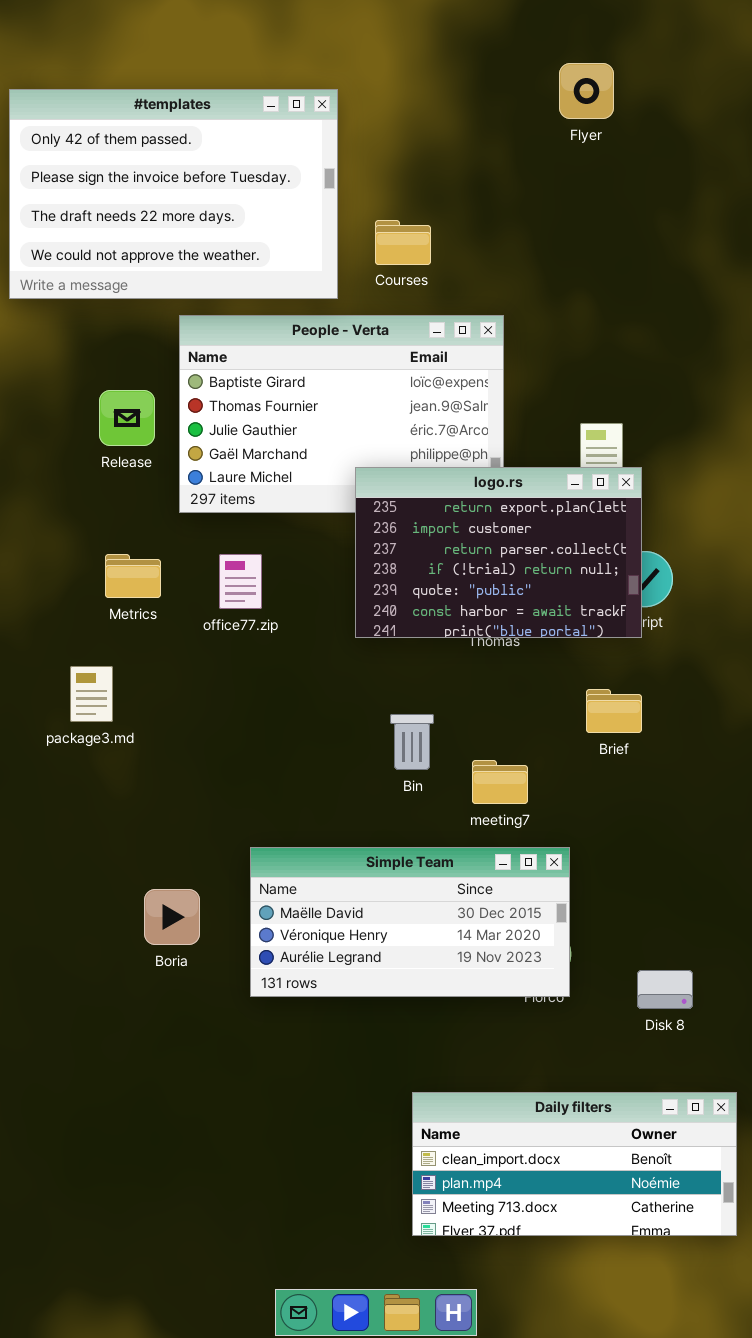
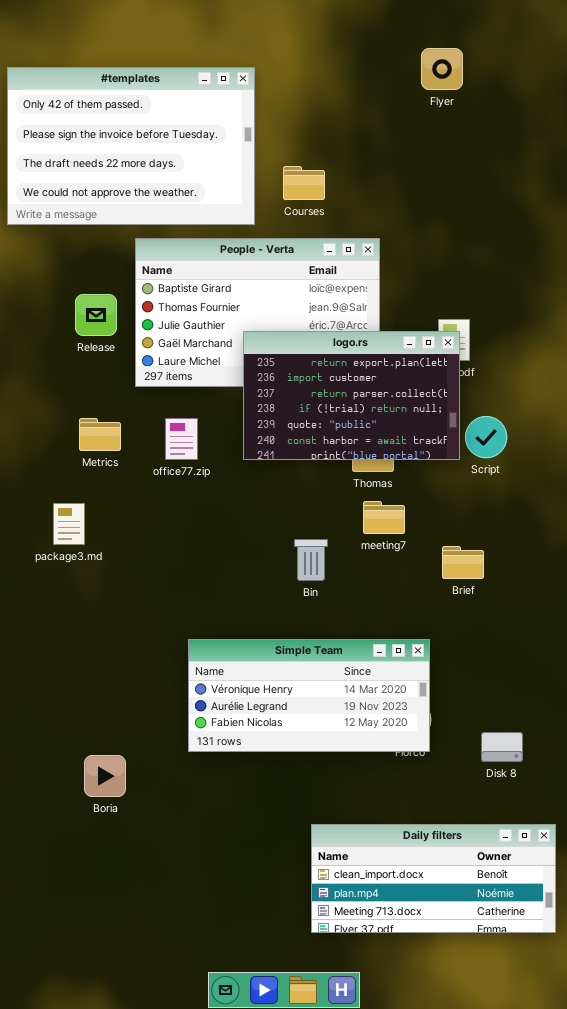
logo.rs: [355,467,642,638] -> [243,331,460,460], moved
Brief: [586,689,642,733] -> [442,546,484,579], moved
meeting7: [472,760,528,804] -> [363,501,405,534], moved
Simple Team: [250,847,570,997] -> [188,639,430,752], scrolled down 1 row
Boria: [144,889,200,945] -> [84,755,126,797], moved

